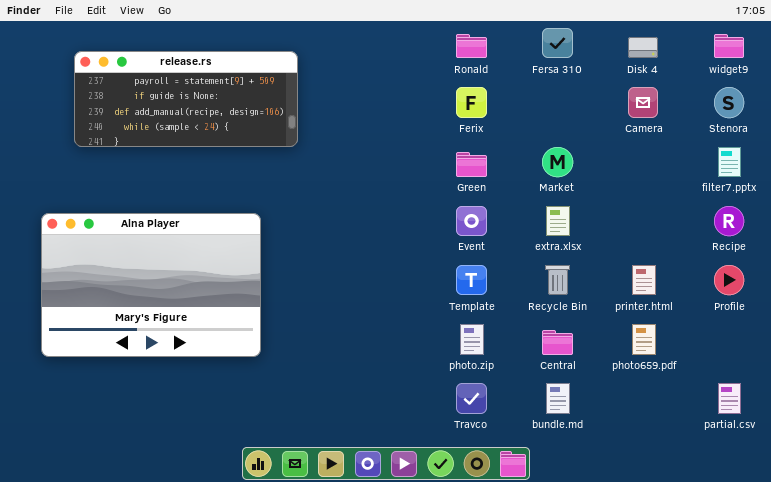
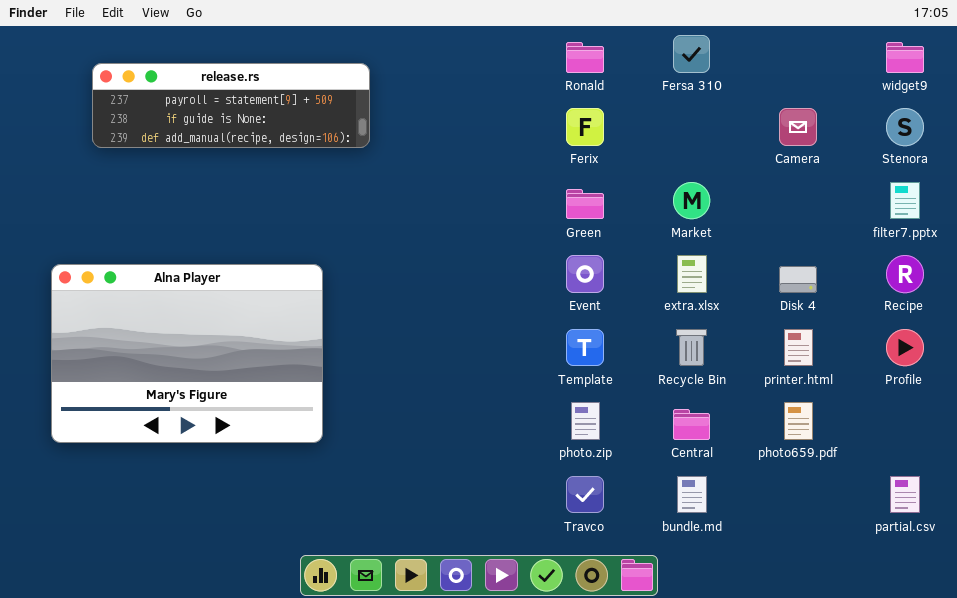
Disk 4: [628,37,658,58] -> [779,266,817,293], moved
release.rs: [74,51,298,147] -> [92,63,370,148], resized

